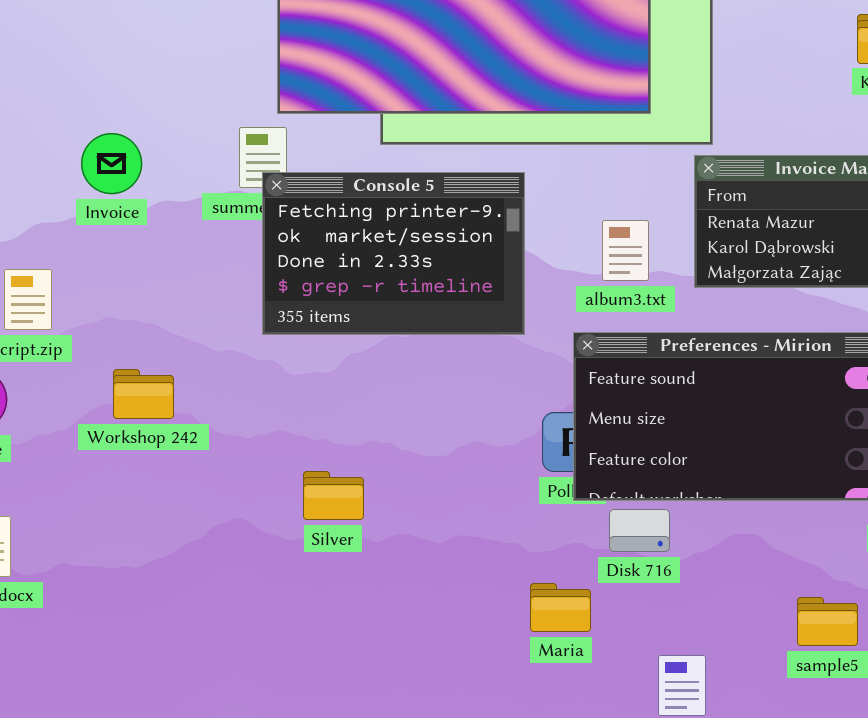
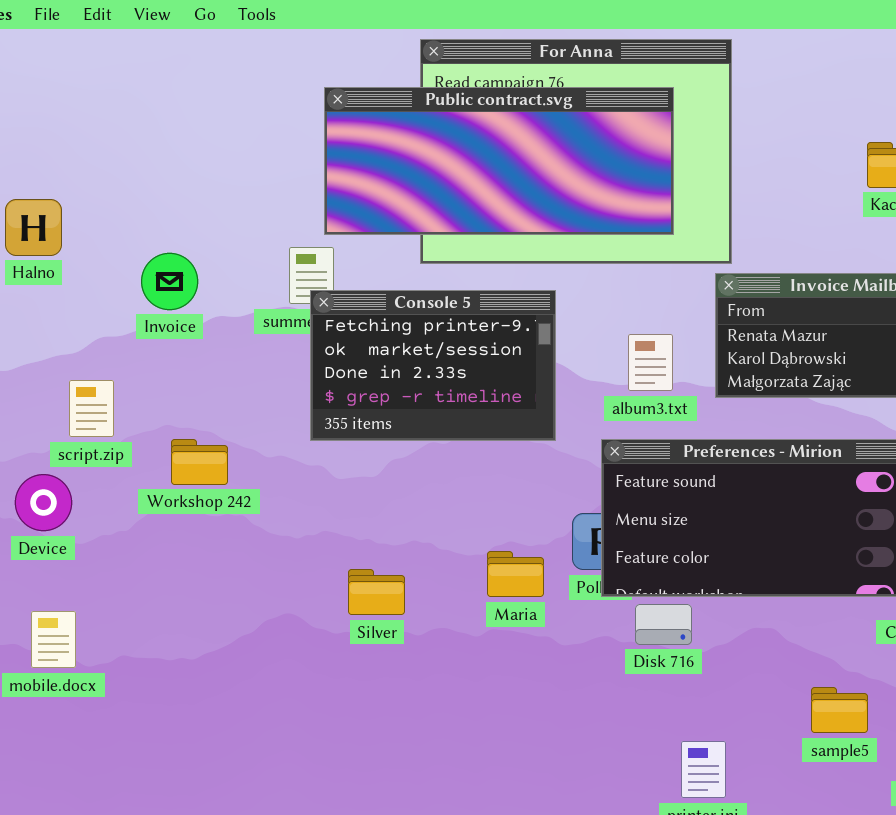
Workshop 242: [113,369,174,419] -> [171,439,228,485], moved
Maria: [530,583,591,632] -> [487,551,544,597], moved

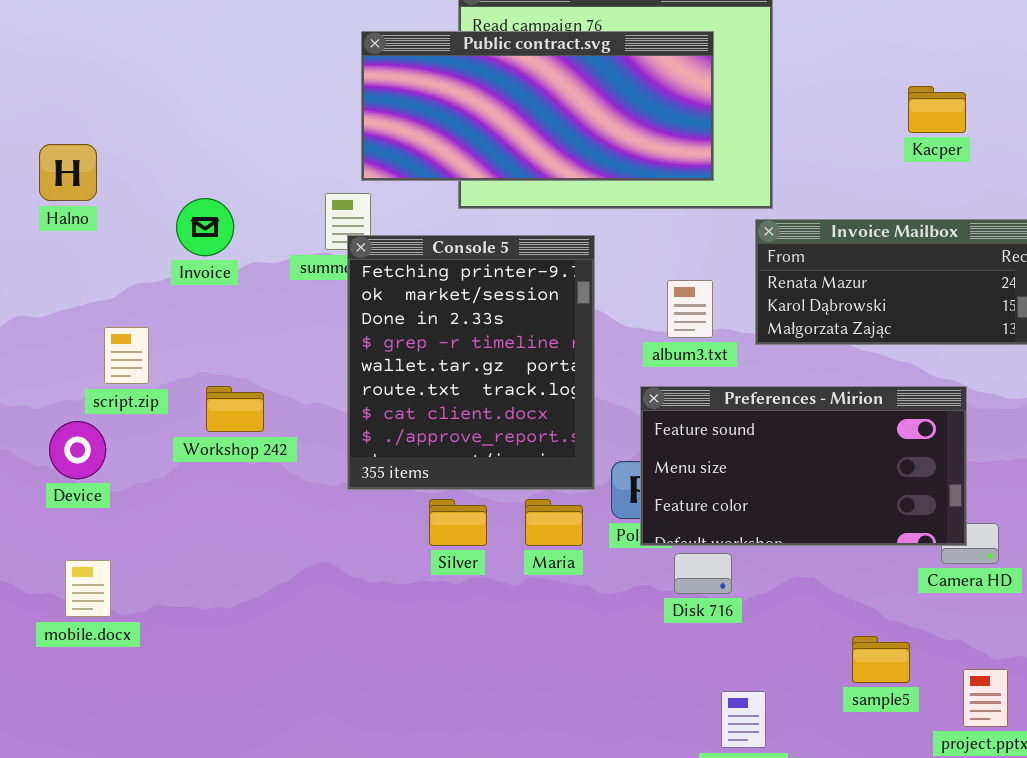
Console 5: [310,290,556,441] -> [347,235,595,490], resized
Silver: [348,569,405,615] -> [429,499,487,546], moved

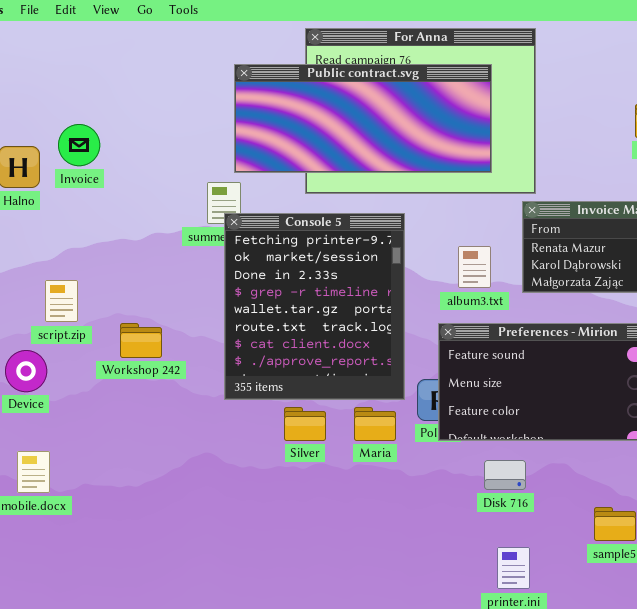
Invoice: [176,198,234,256] -> [58,124,100,166], moved
Disk 716: [674,553,732,594] -> [484,460,526,490], moved

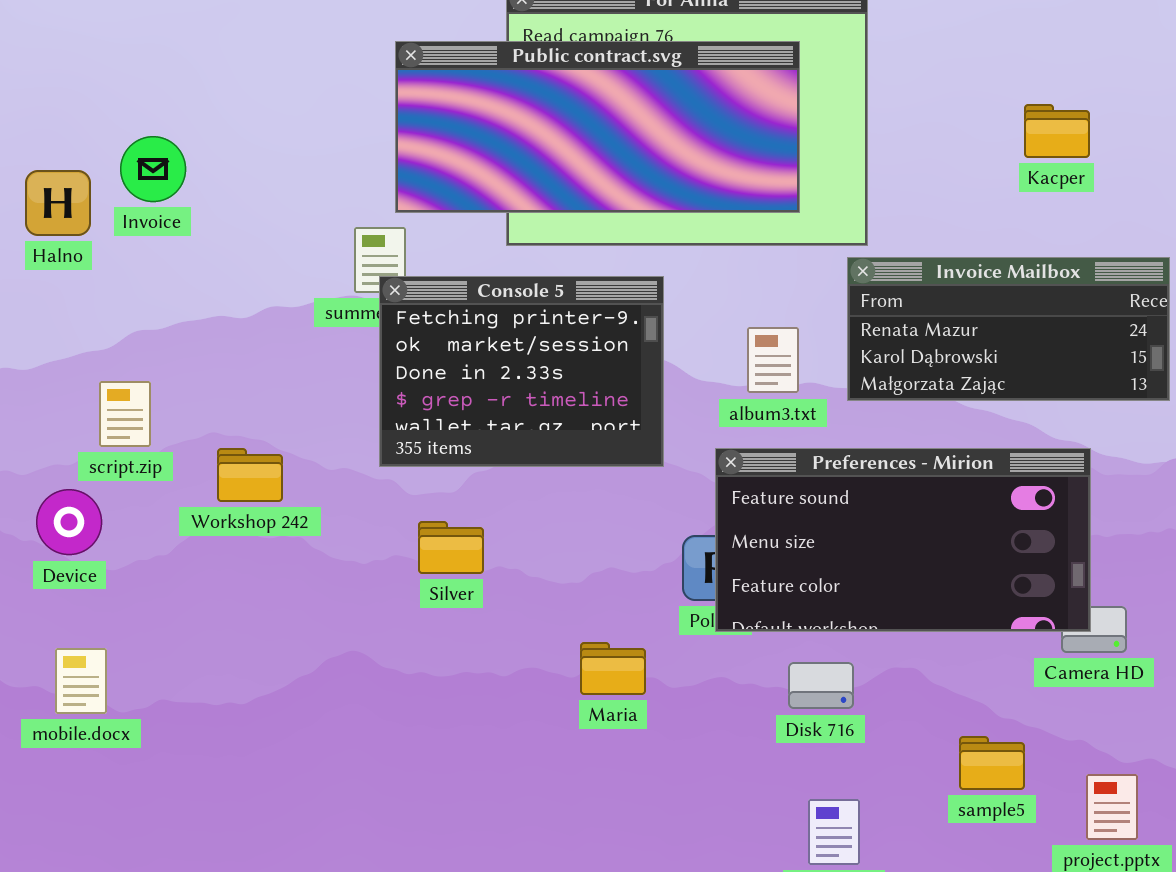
Console 5: [224,213,405,400] -> [379,276,664,467], resized
Silver: [284,407,326,441] -> [418,521,484,574], moved
Maria: [354,407,396,441] -> [580,642,646,695], moved

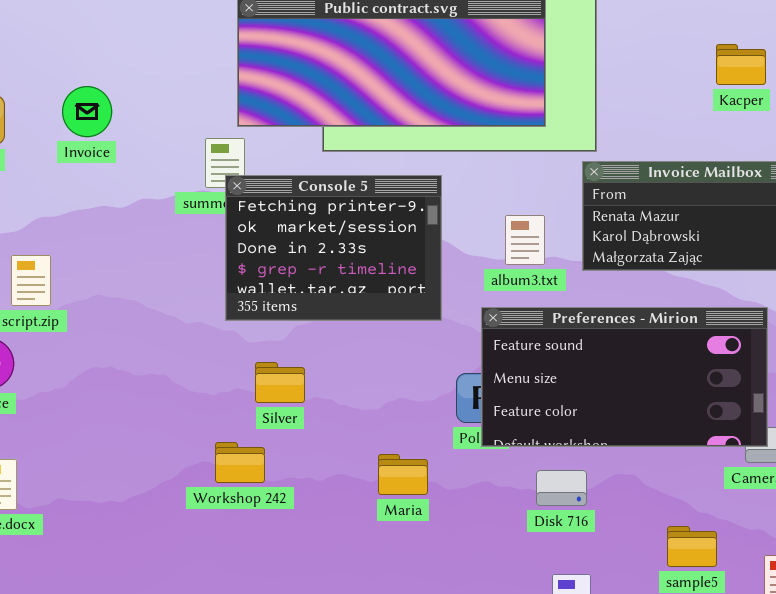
Invoice: [120,136,186,202] -> [62,86,112,137], moved
Workshop 242: [217,448,283,502] -> [215,442,265,483], moved

